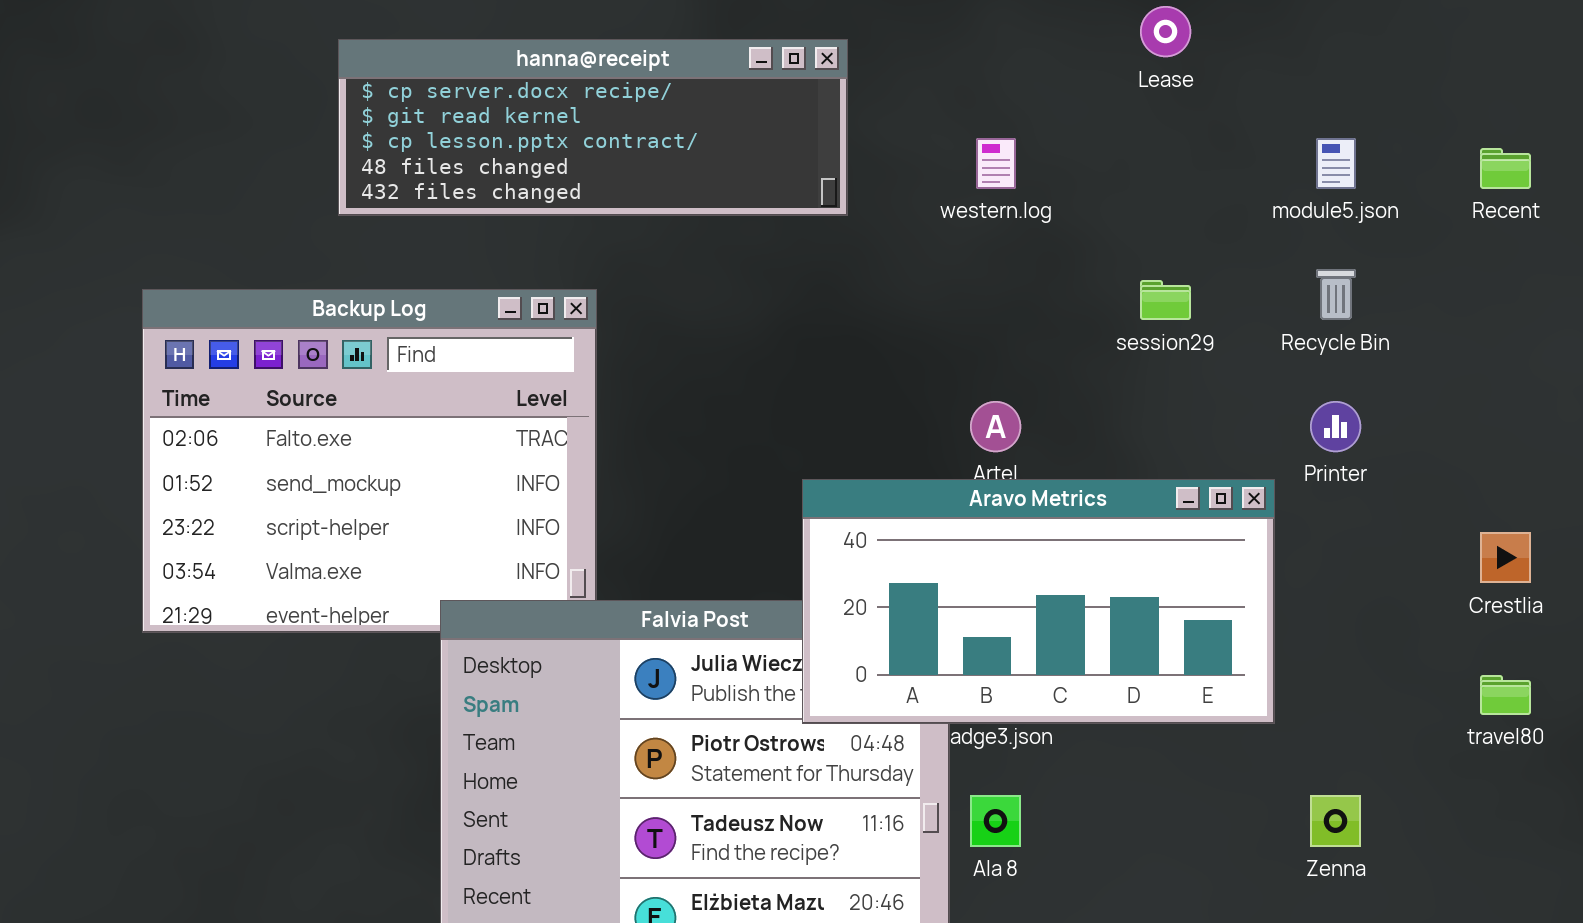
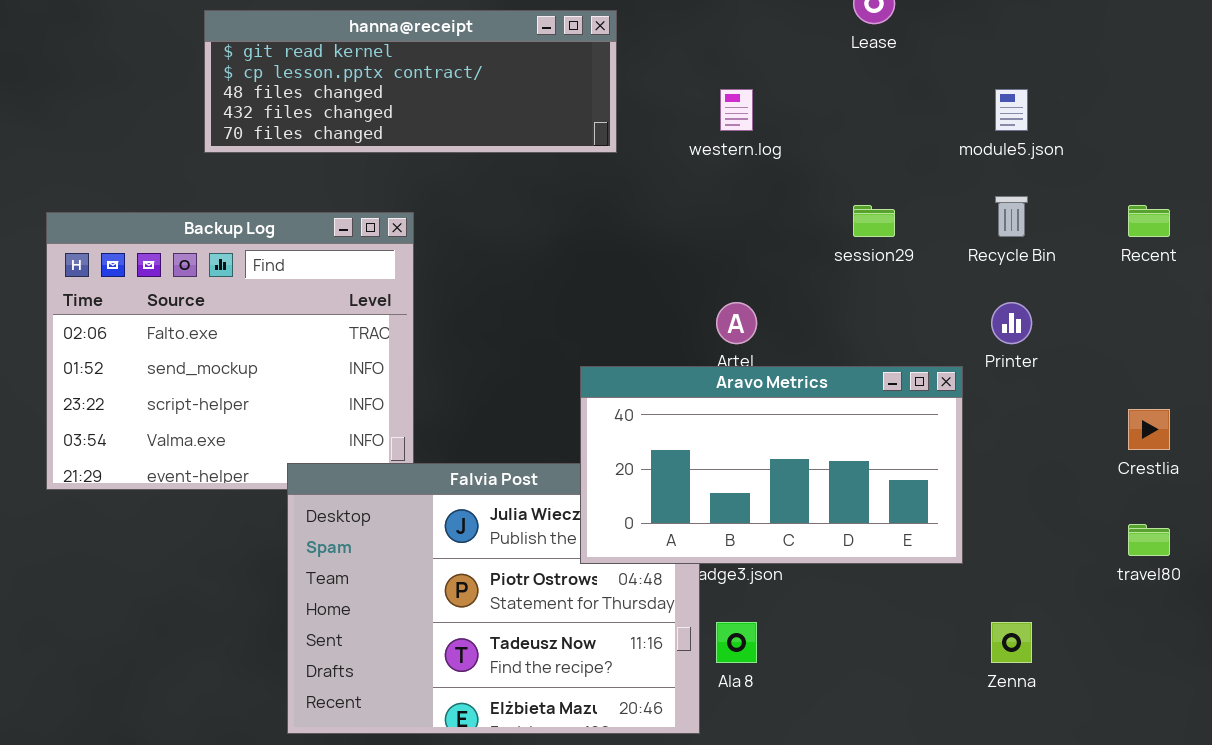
hanna@receipt: [338,39,848,216] -> [204,10,617,153], scrolled down 1 row
Recent: [1480,148,1531,189] -> [1128,205,1170,237], moved

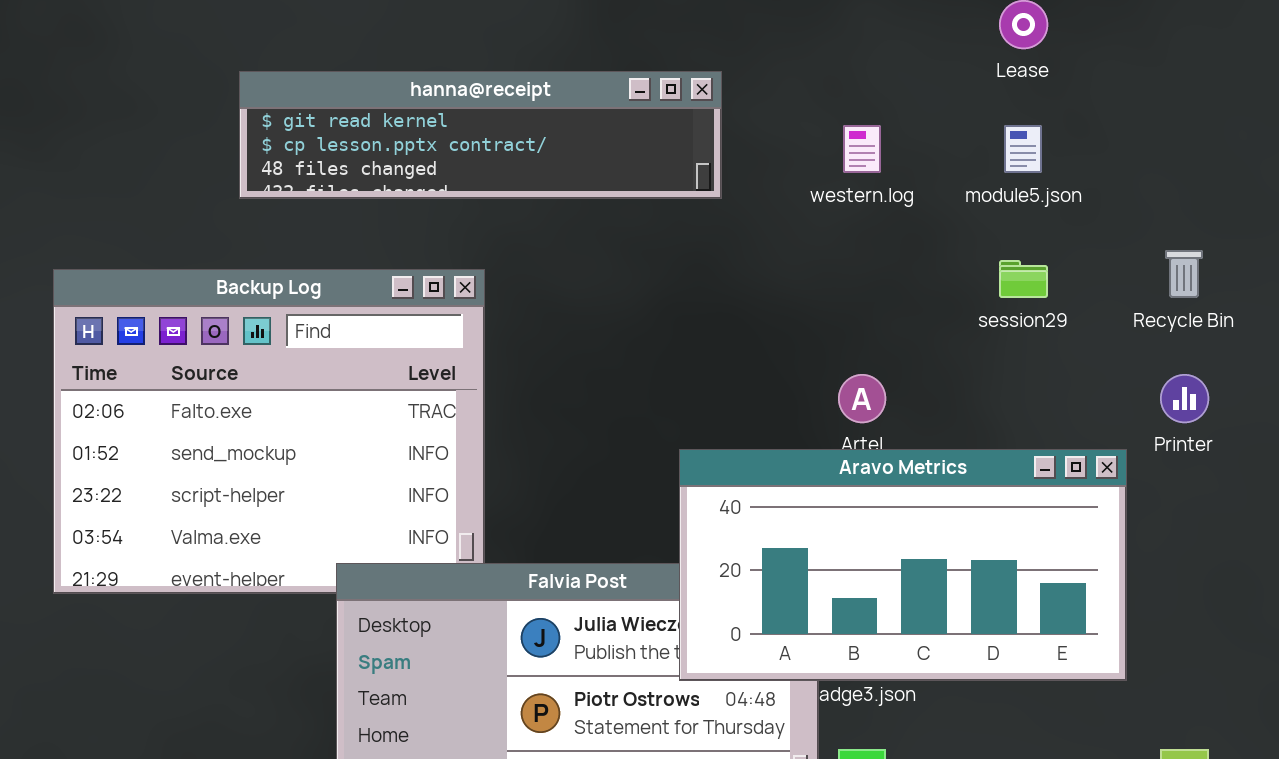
hanna@receipt: [204,10,617,153] -> [239,71,722,199], resized
module5.json: [995,89,1028,131] -> [1004,125,1042,173], moved

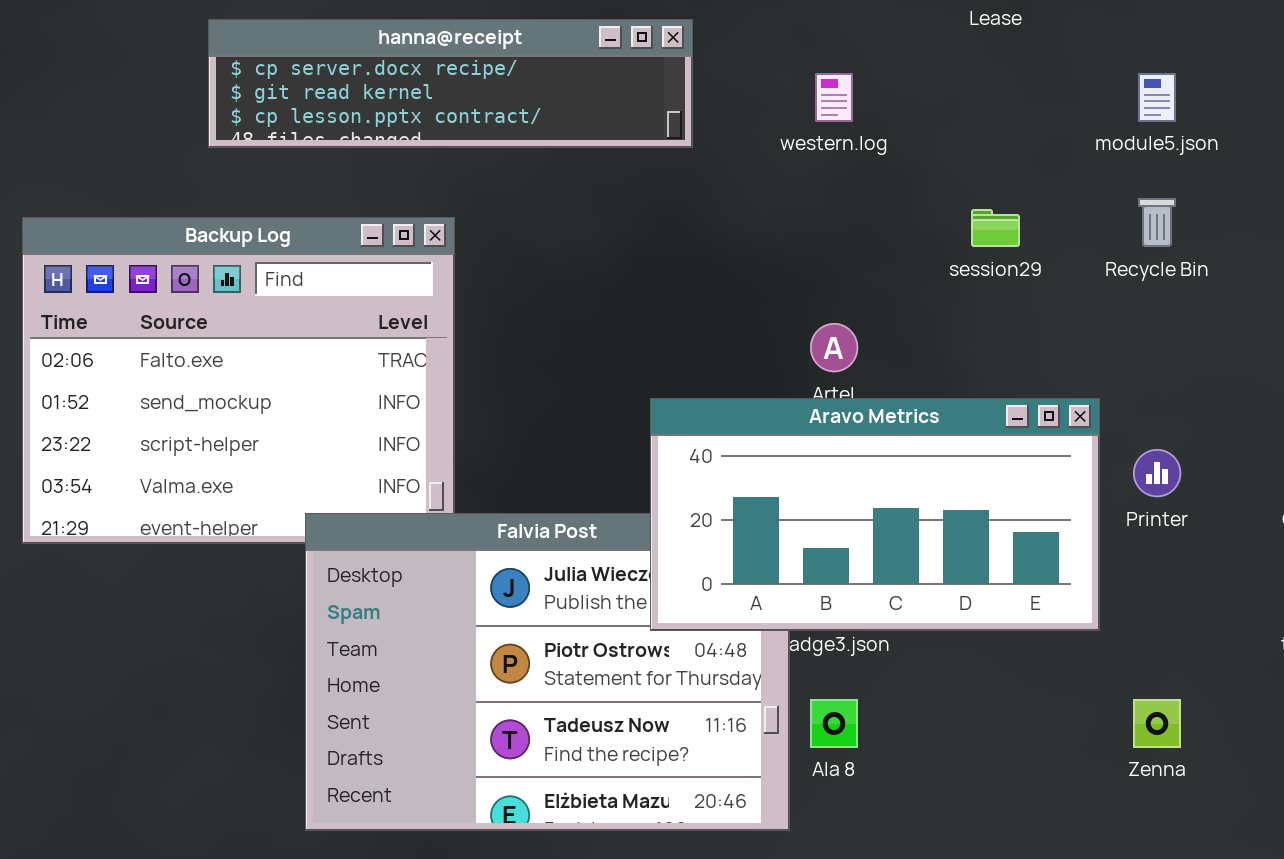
hanna@receipt: [239,71,722,199] -> [208,19,693,148], scrolled up 1 row
module5.json: [1004,125,1042,173] -> [1138,73,1176,122], moved
Printer: [1160,374,1209,423] -> [1133,449,1181,497], moved

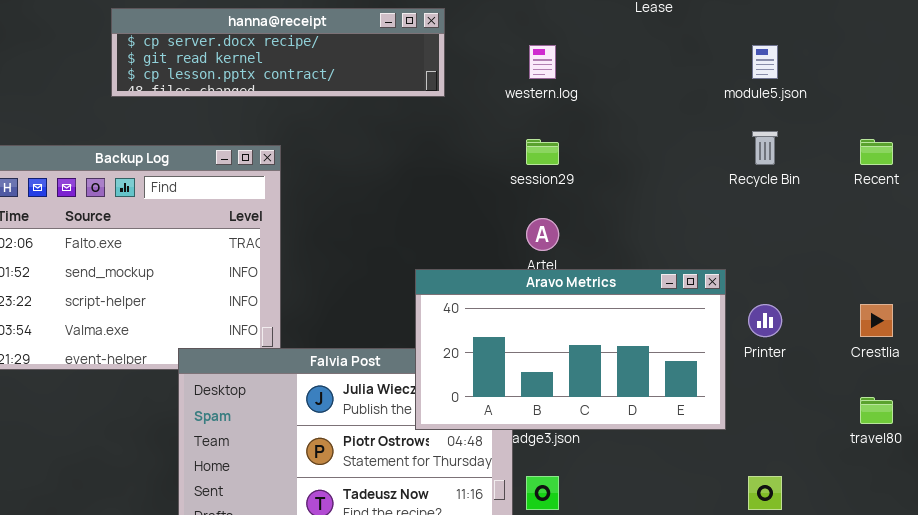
session29: [971,209,1020,247] -> [526,139,559,165], moved

